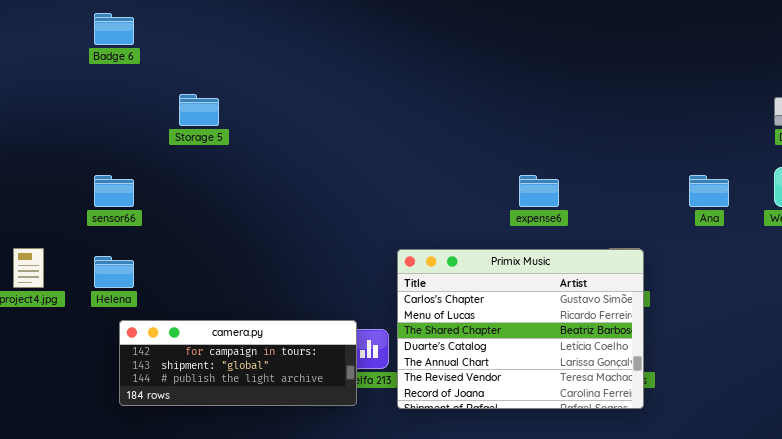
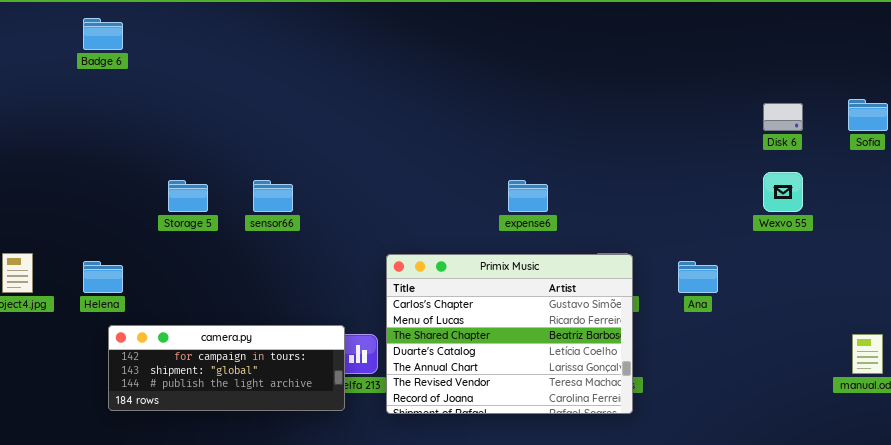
Storage 5: [179,94,219,126] -> [168,180,208,212], moved
sensor66: [94,175,134,207] -> [253,180,293,212], moved
Ana: [689,175,729,207] -> [678,261,718,293], moved

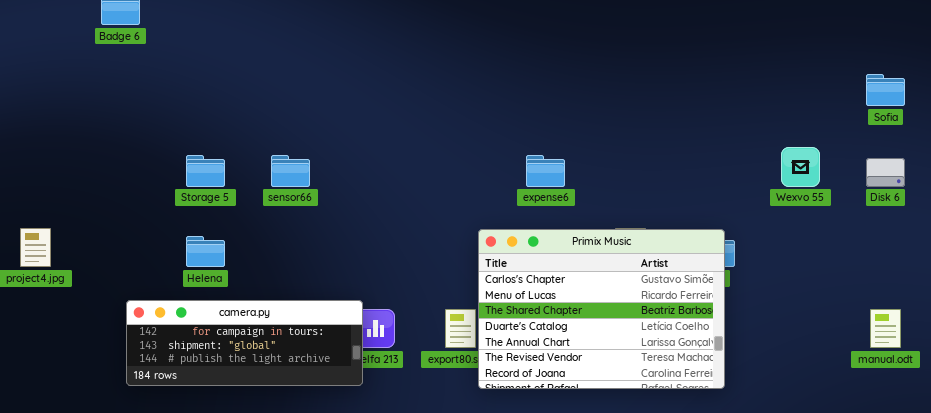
Disk 6: [763,103,803,131] -> [866,158,905,187], moved
Primix Music: [386,254,633,414] -> [478,229,725,389], moved
Helena: [83,261,123,293] -> [186,236,225,267], moved

